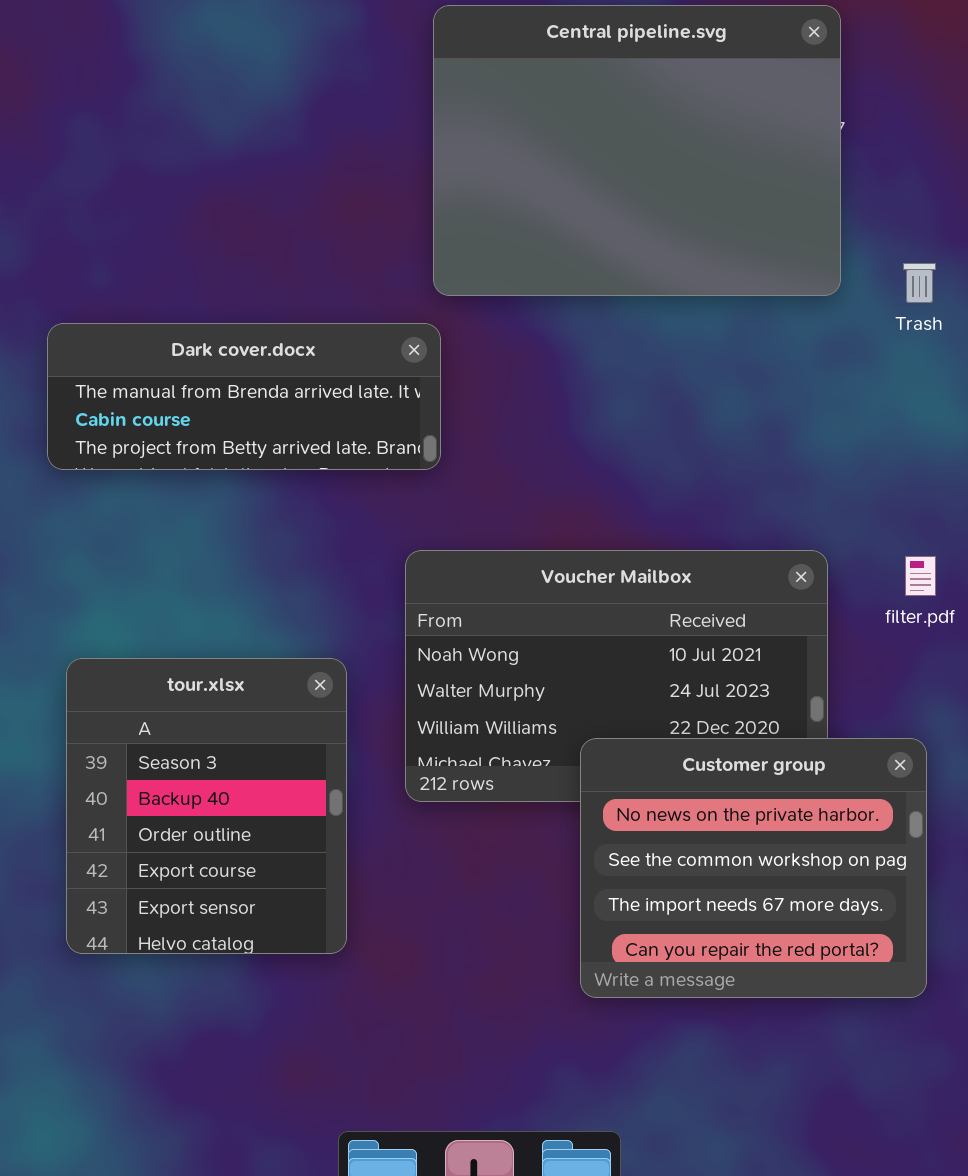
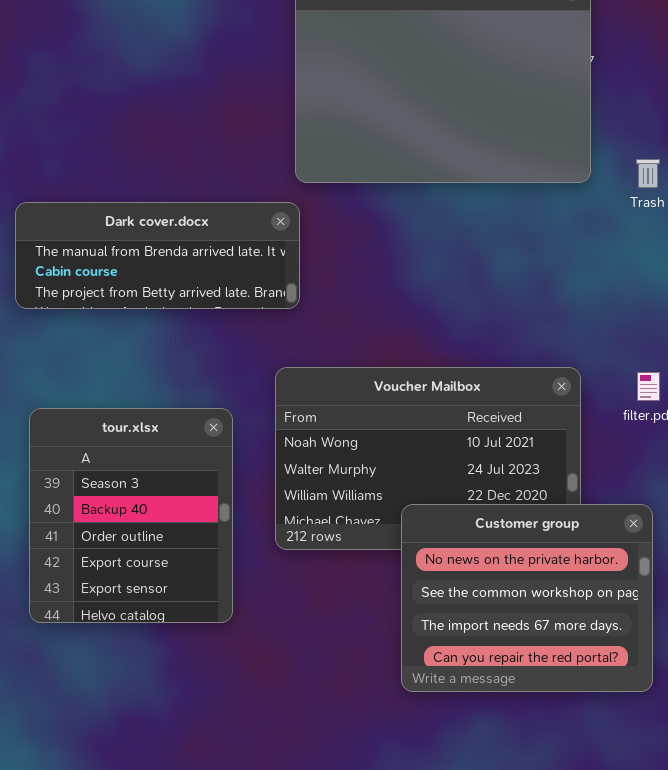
tour.xlsx: [66,658,347,954] -> [29,408,233,623], moved

